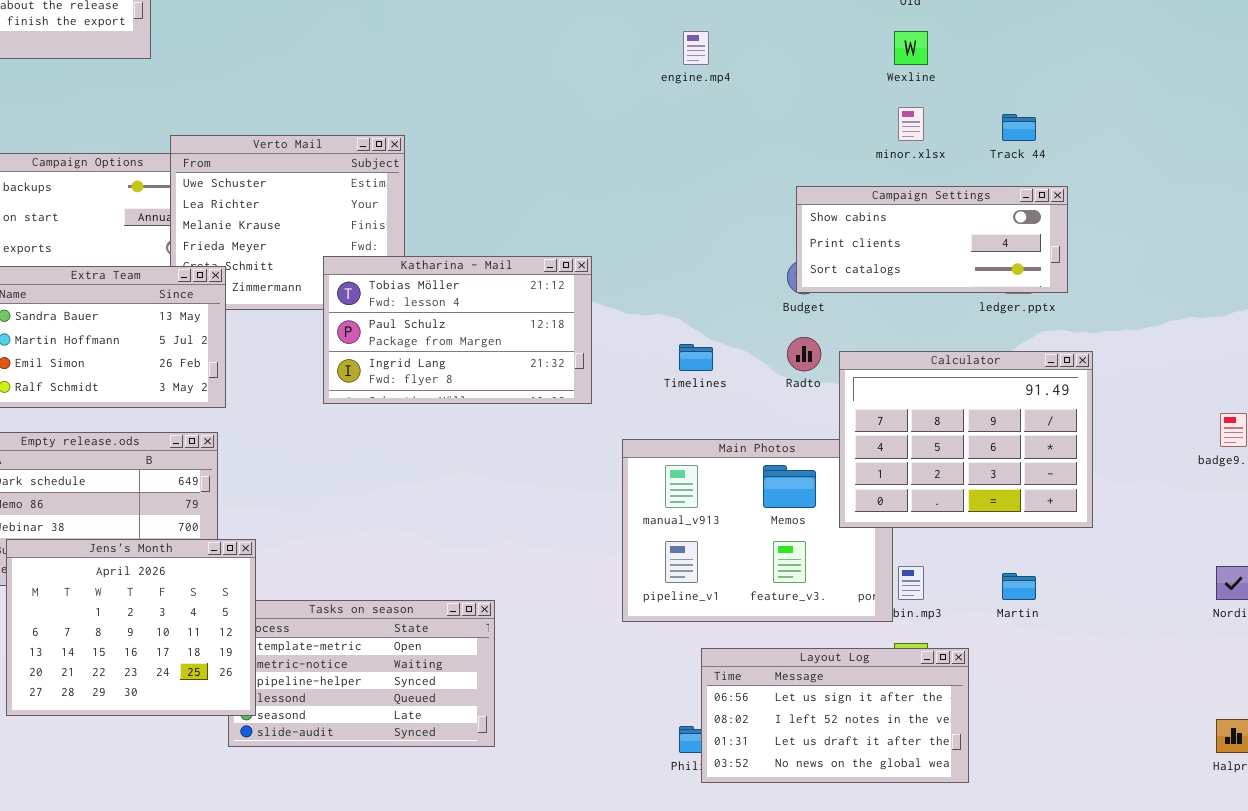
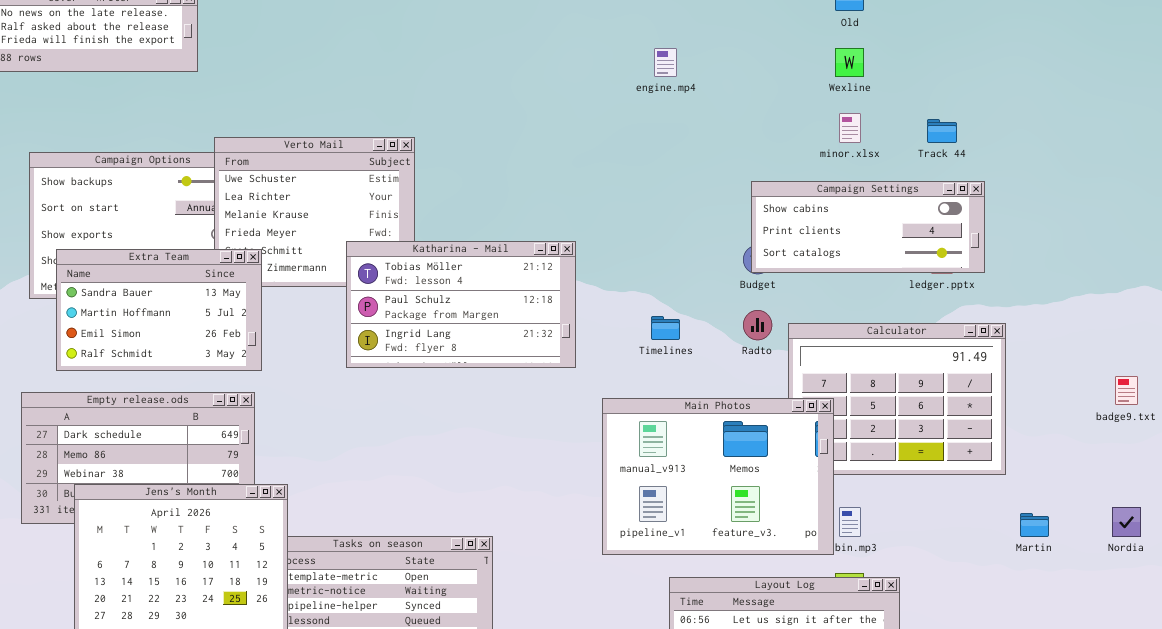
Main Photos: [622,439,893,622] -> [602,398,834,555], raised
Martin: [1002,573,1036,600] -> [1020,513,1049,537], moved

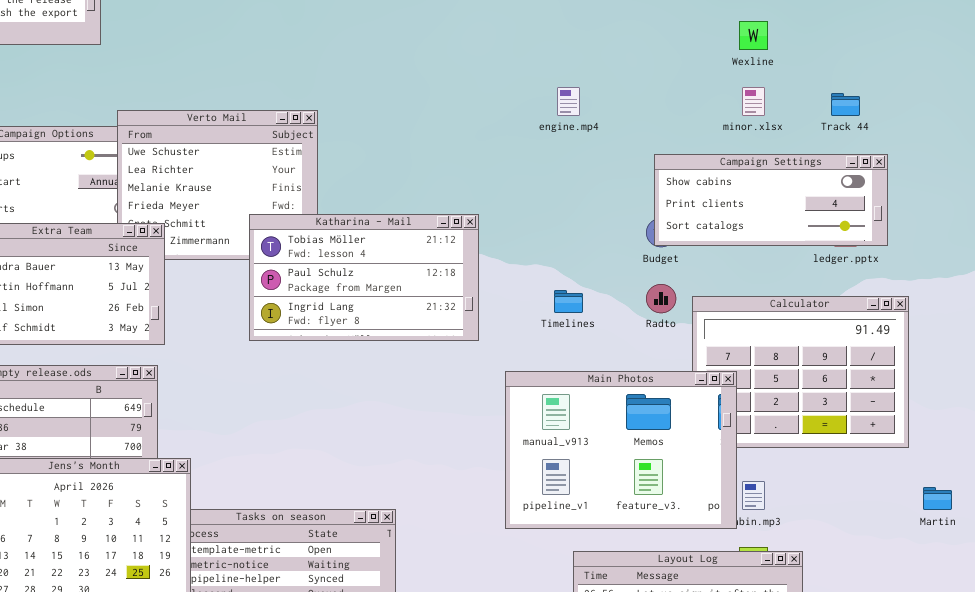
engine.mp4: [654,48,677,77] -> [557,87,580,116], moved

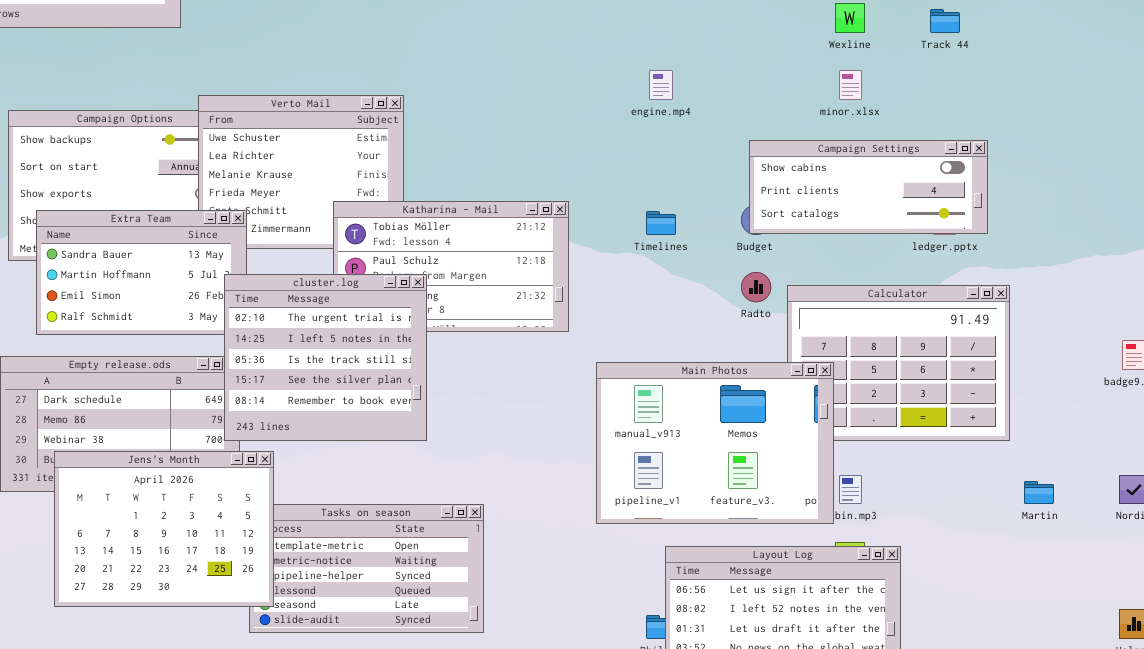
Track 44: [831,93,860,116] -> [930,9,960,33], moved
cluster.log: none -> [224,274,427,441], opened
Timelines: [554,290,583,313] -> [646,211,676,235], moved

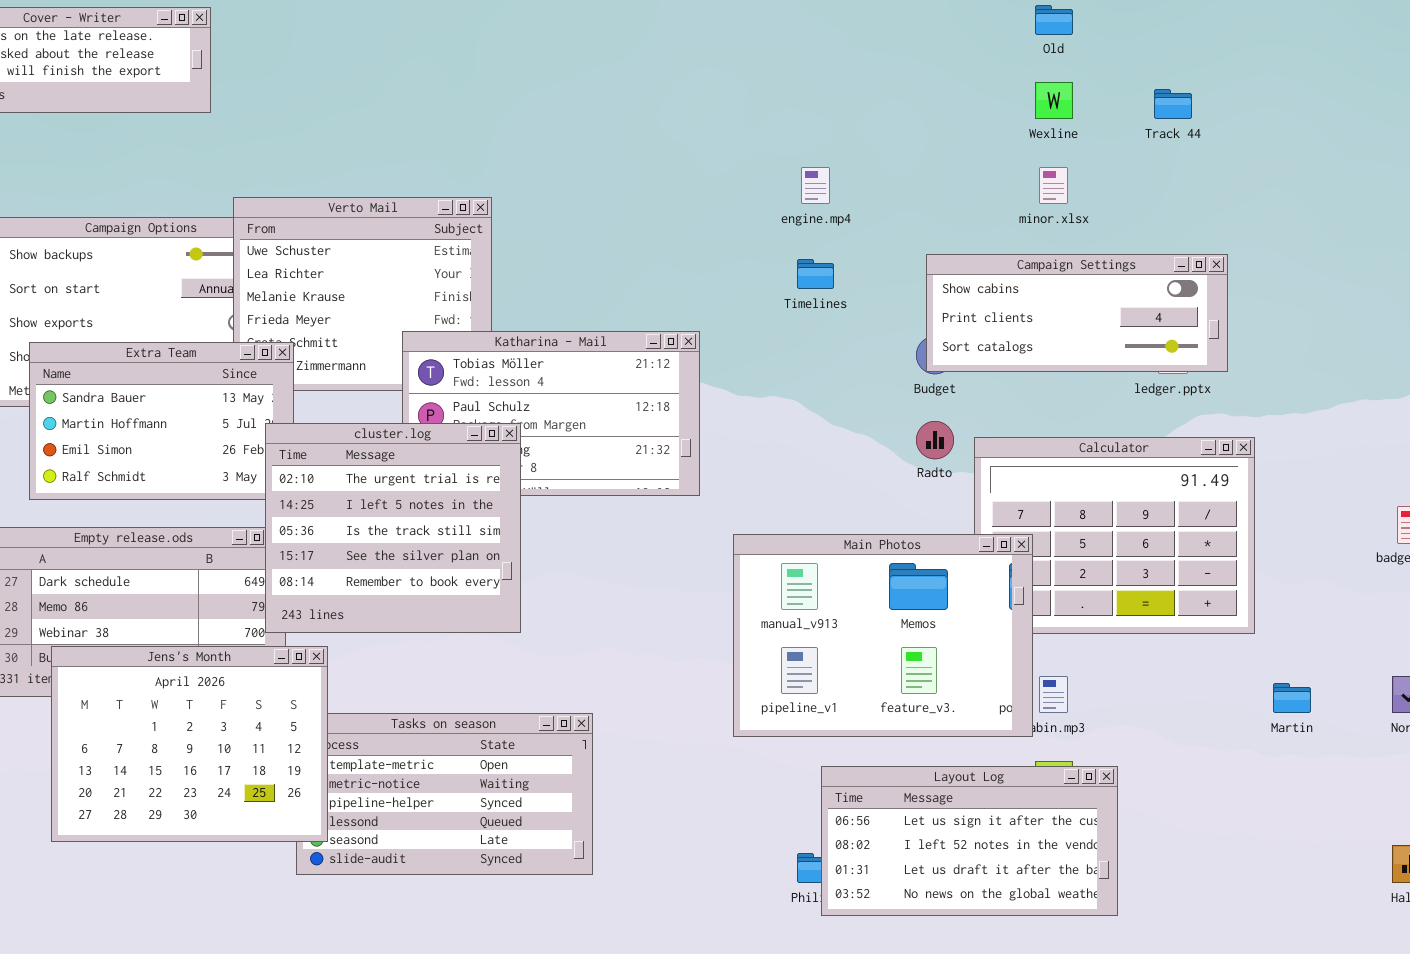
Timelines: [646,211,676,235] -> [797,259,834,289], moved

